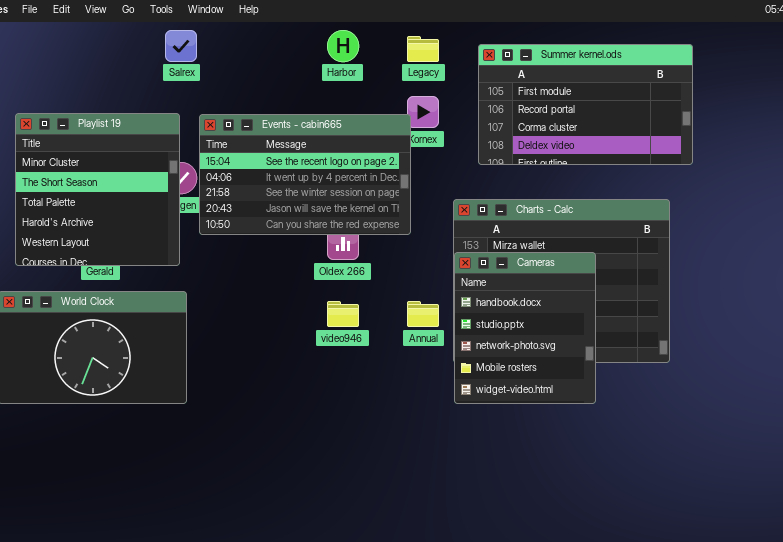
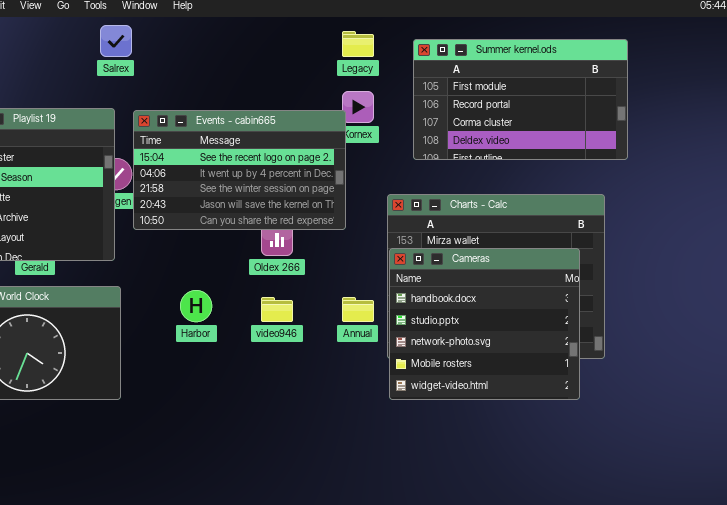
Harbor: [327,30,359,62] -> [180,290,212,322], moved
Cameras: [454,252,596,404] -> [389,248,580,400], resized

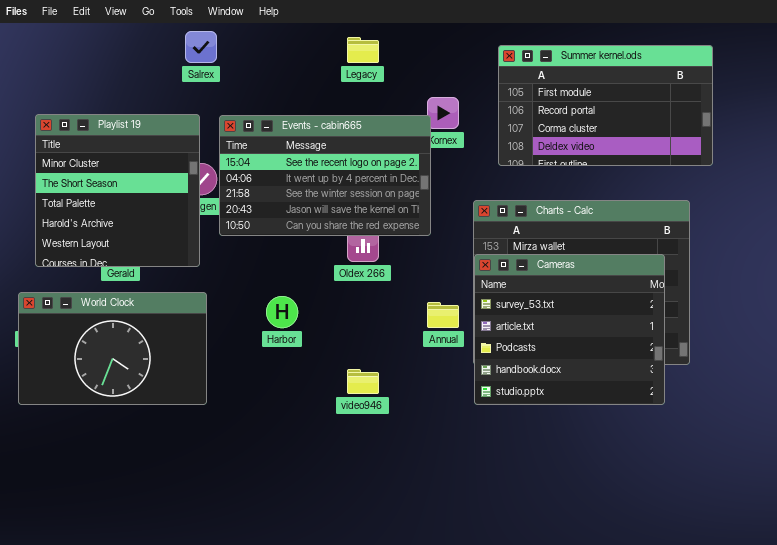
Legacy: [342,31,374,57] -> [347,37,379,63], moved
Cameras: [389,248,580,400] -> [474,254,665,405], scrolled up 3 rows
video946: [261,297,293,322] -> [347,369,379,394], moved

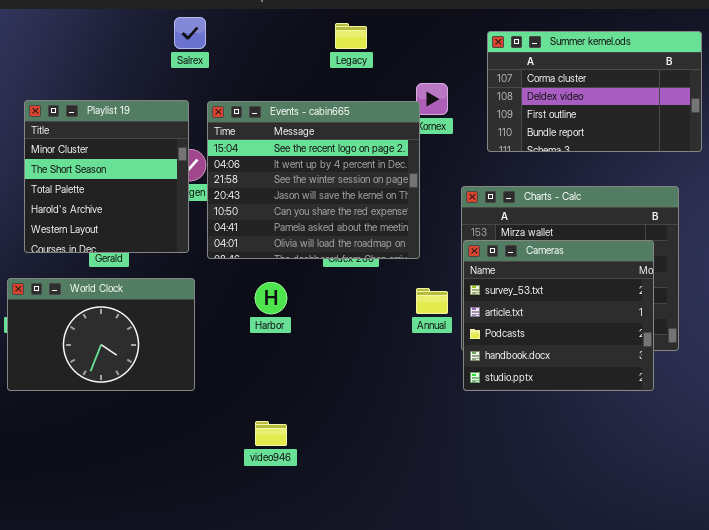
Summer kernel.ods: [498,45,713,166] -> [487,31,702,152], scrolled down 2 rows
Events - cabin665: [219,115,431,236] -> [207,101,420,259], resized
video946: [347,369,379,394] -> [255,421,287,446], moved

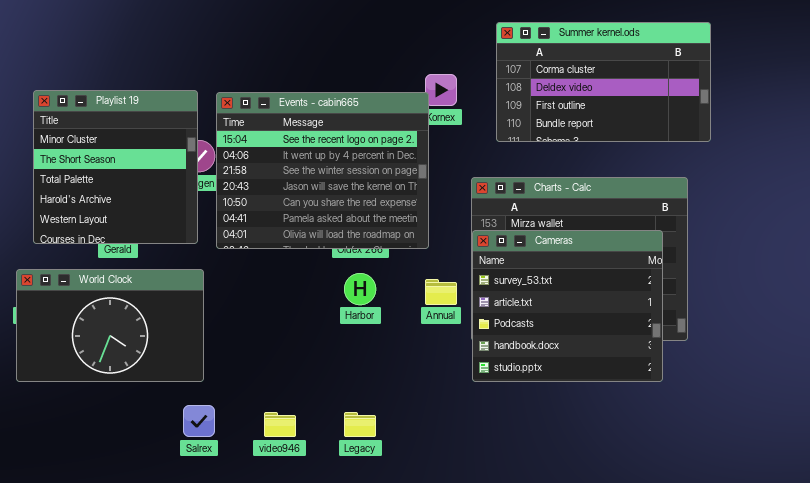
Salrex: [174,17,206,49] -> [183,405,215,437], moved
Legacy: [335,23,367,49] -> [344,412,376,437], moved
Harbor: [255,282,287,314] -> [344,273,376,305], moved

